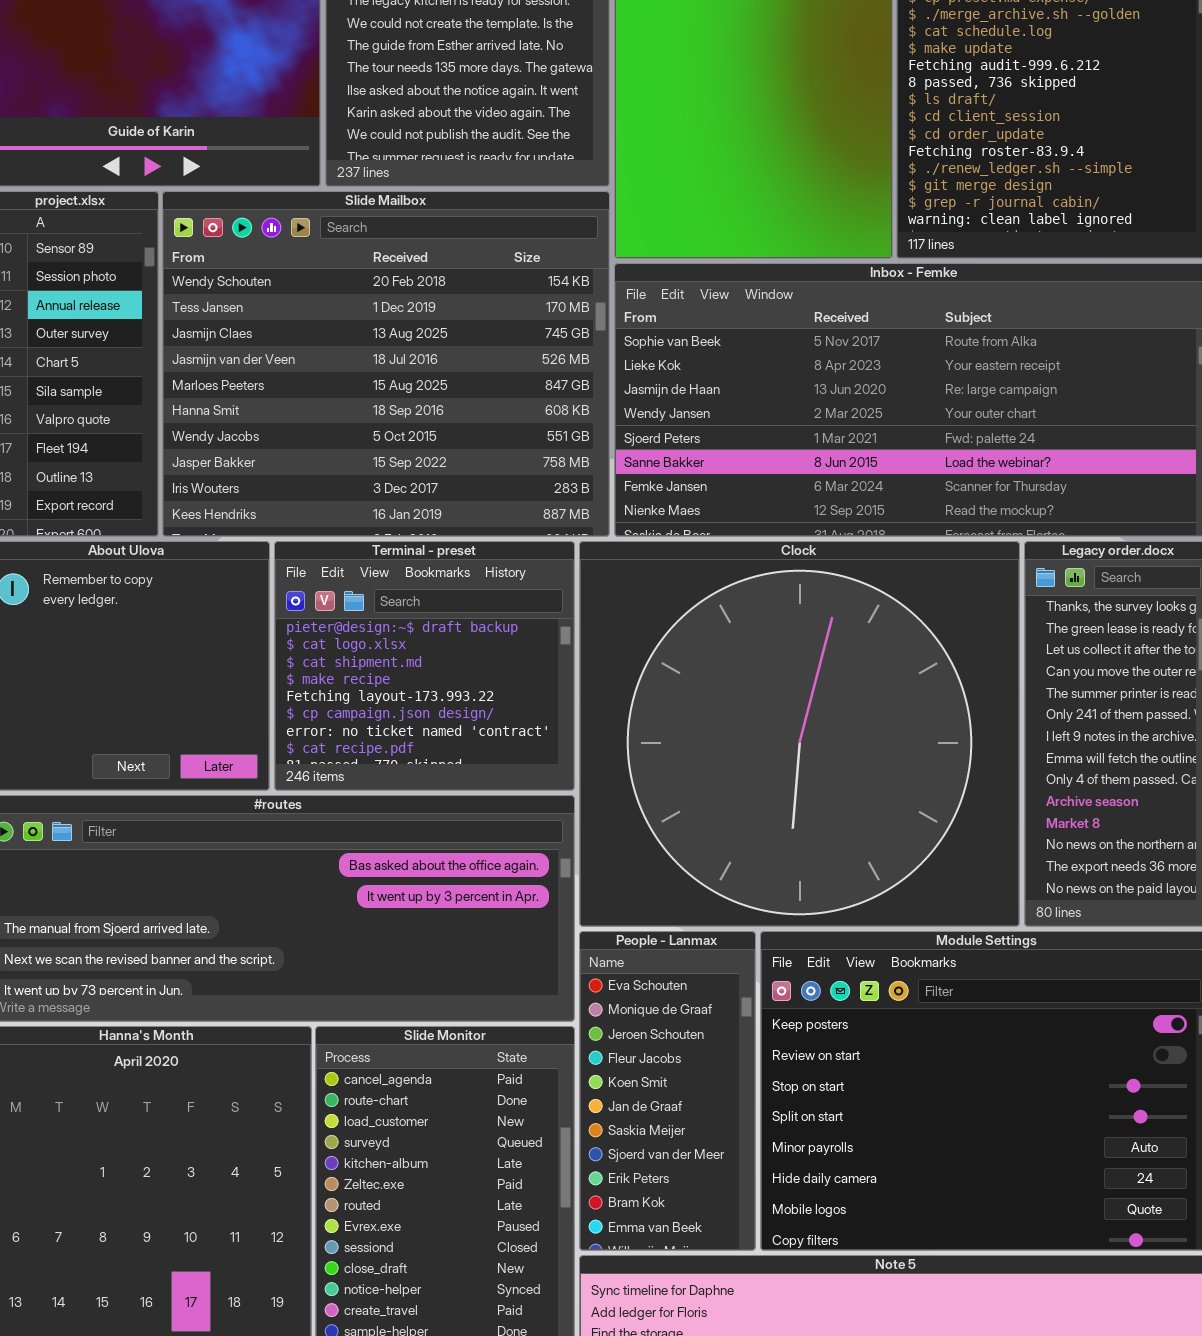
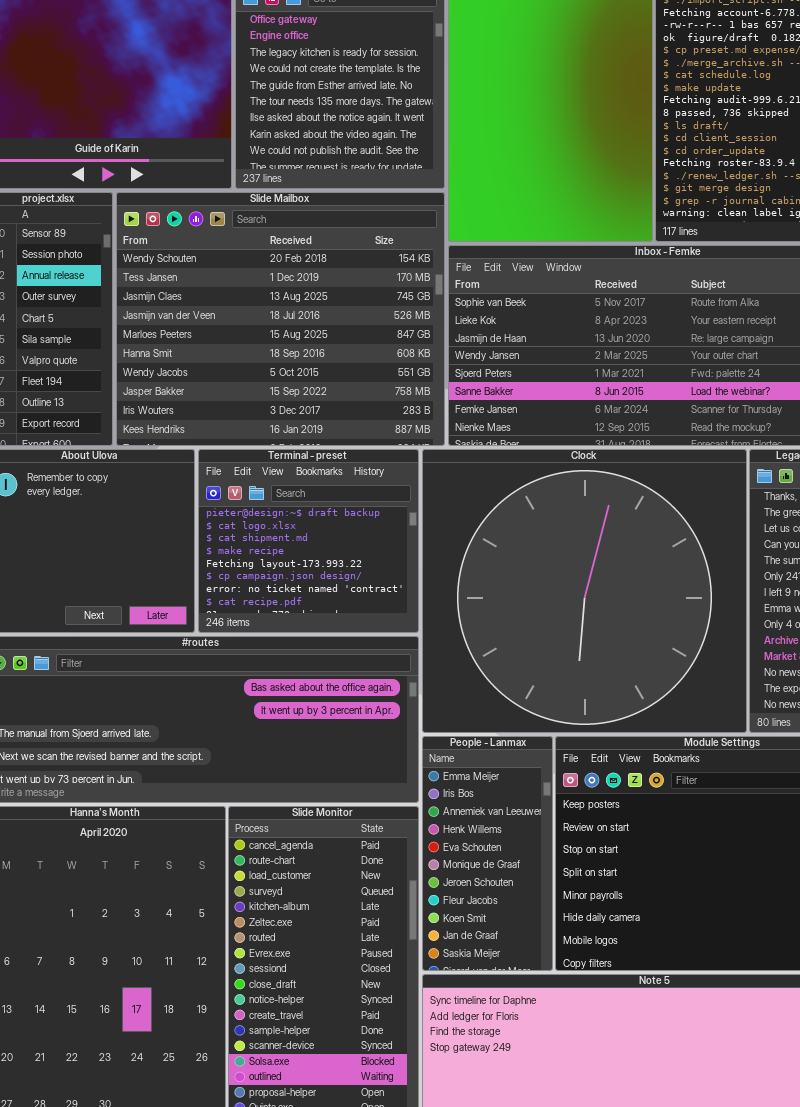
People - Lanmax: [579,931,756,1251] -> [422,736,553,971], scrolled up 4 rows

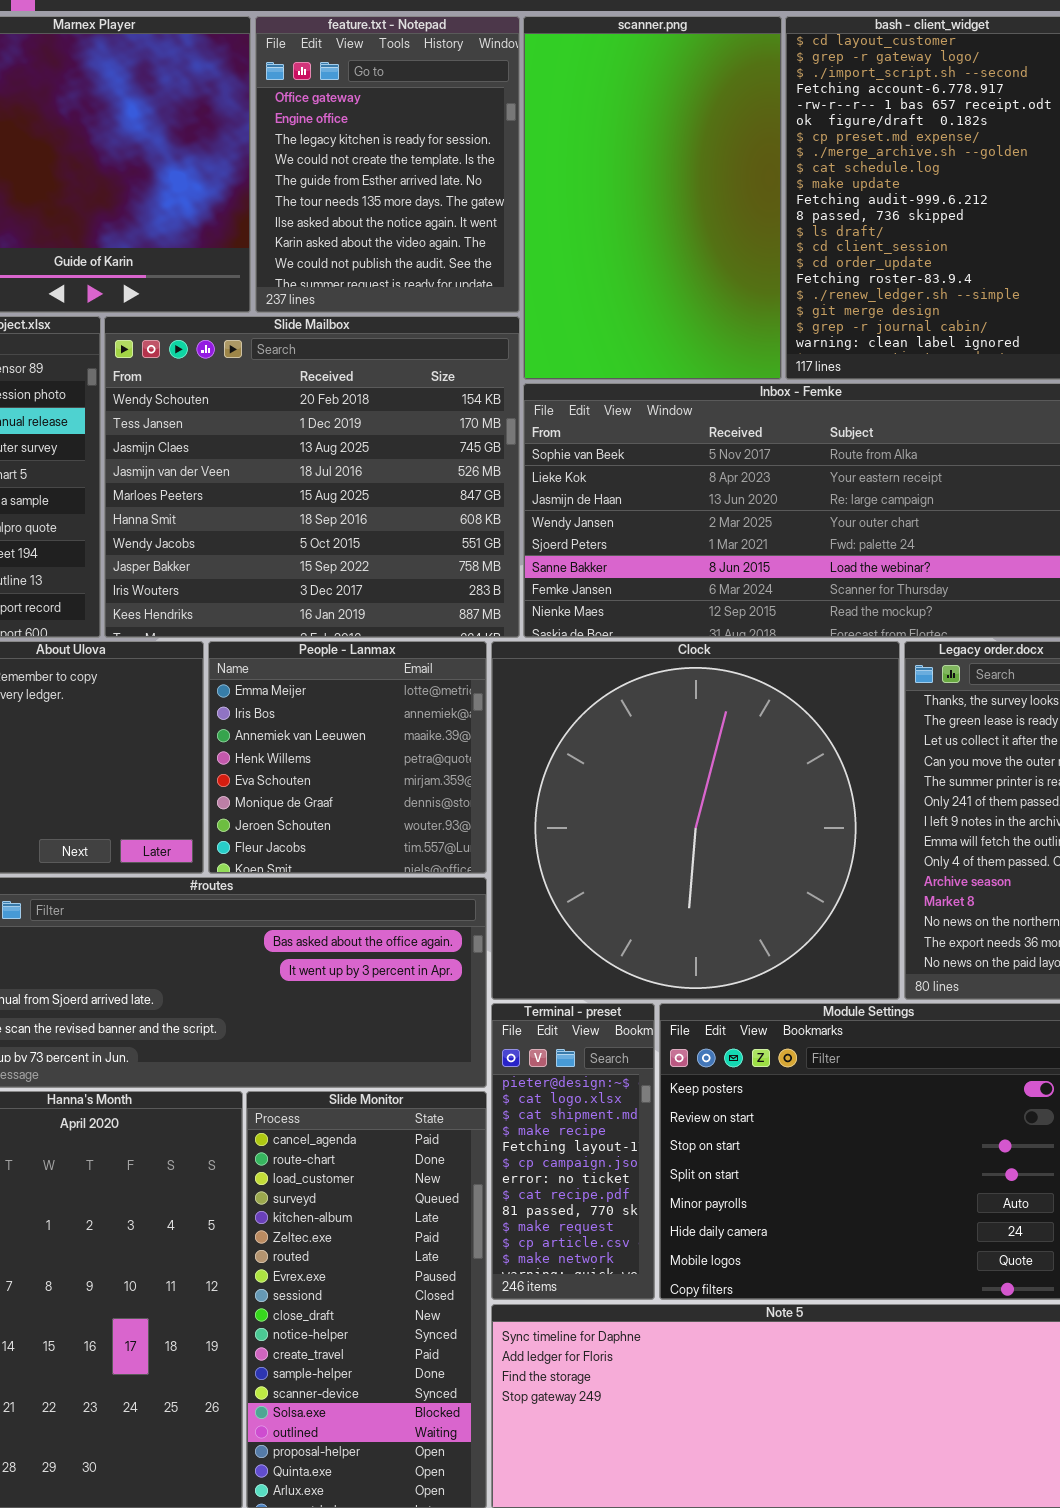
Terminal - preset: [198,449,419,633] -> [491,1003,655,1300], moved, resized
People - Lanmax: [422,736,553,971] -> [208,641,487,874], moved, resized

